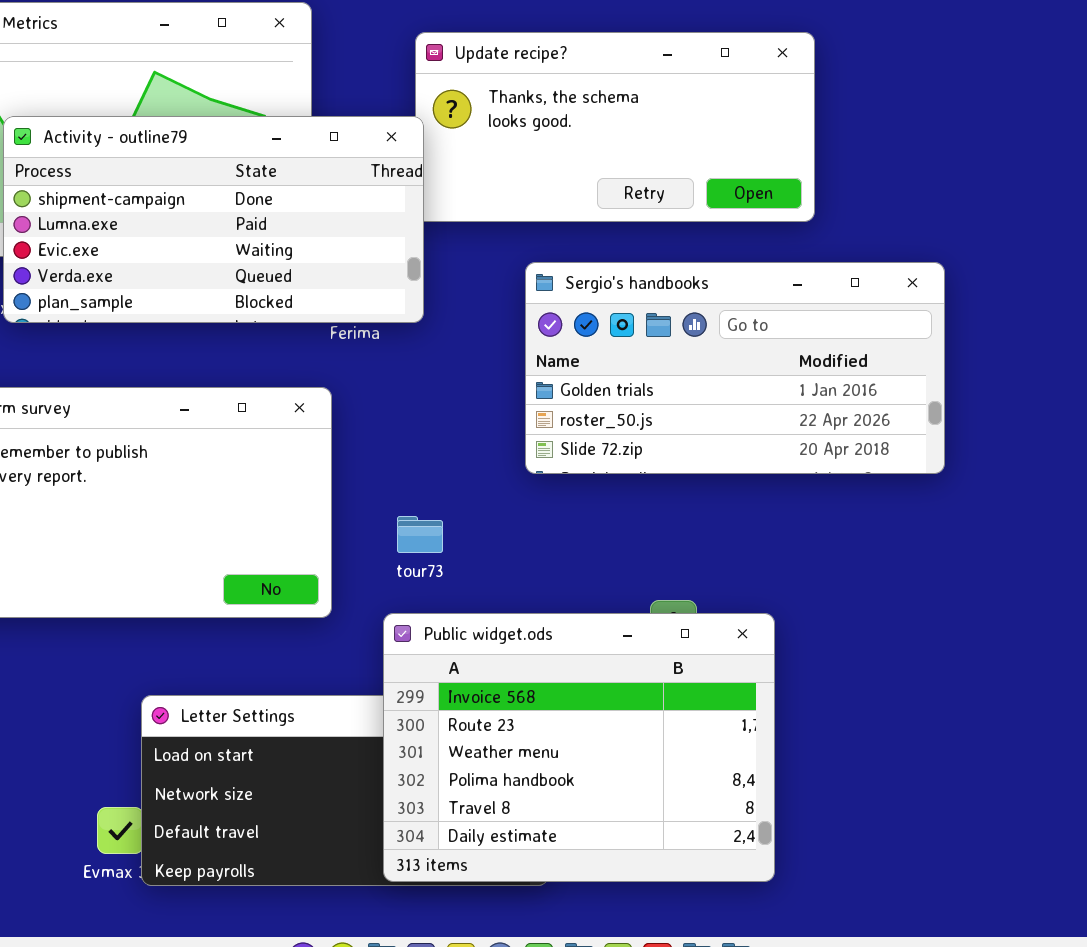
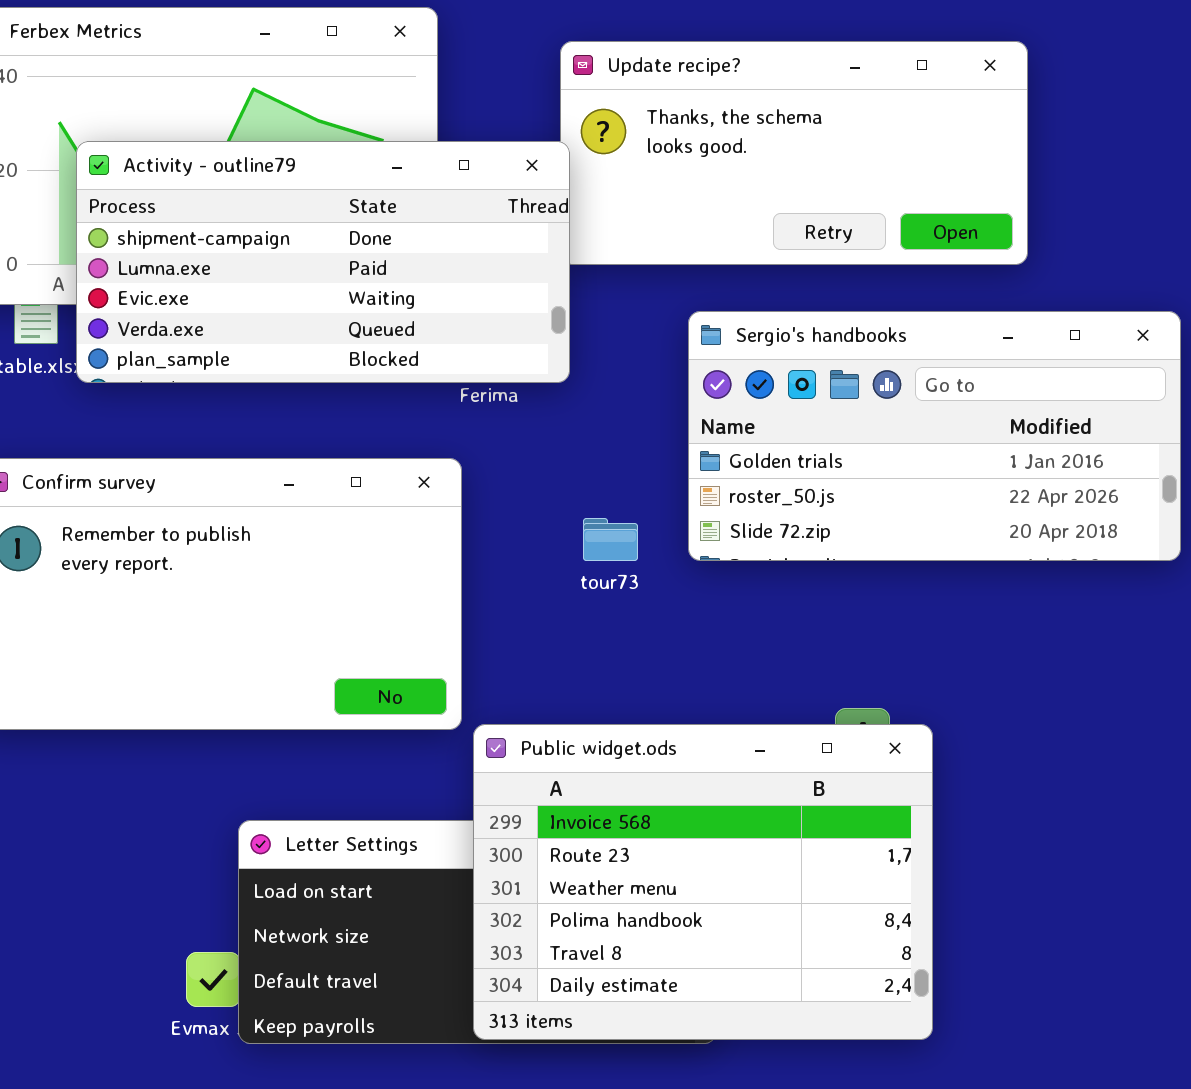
tour73: [397,516,443,553] -> [583,518,638,561], moved
Public widget.ods: [383,613,775,882] -> [473,724,933,1040], moved

